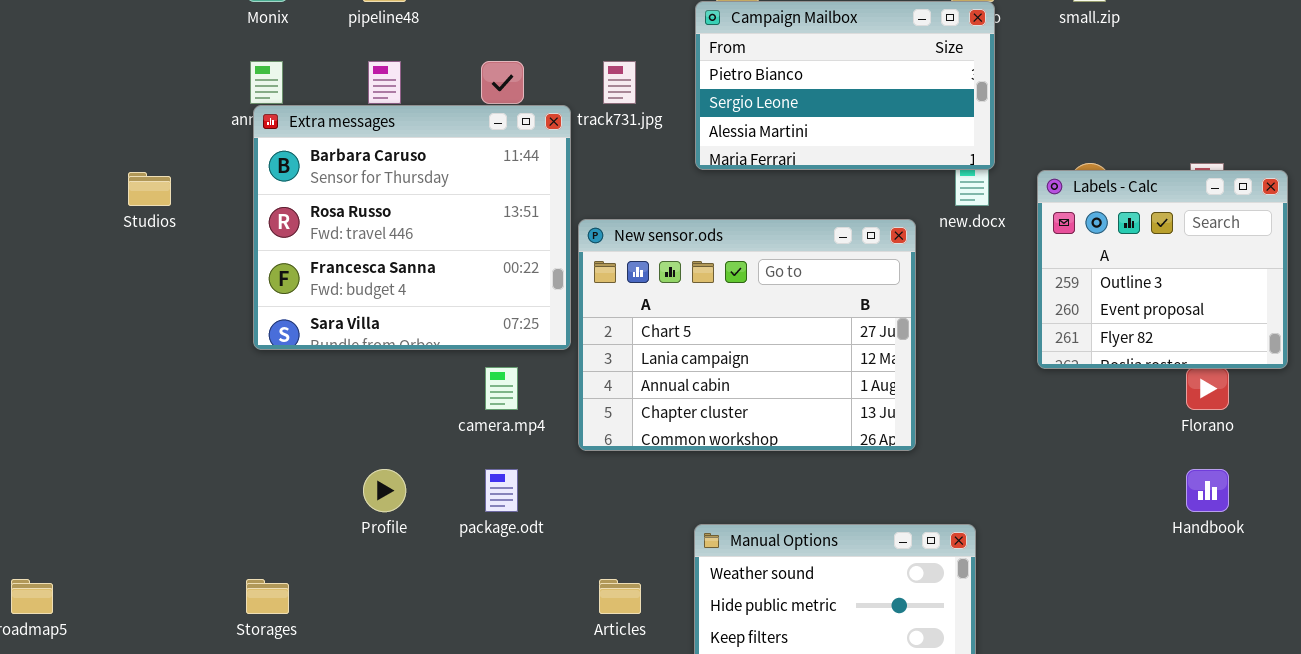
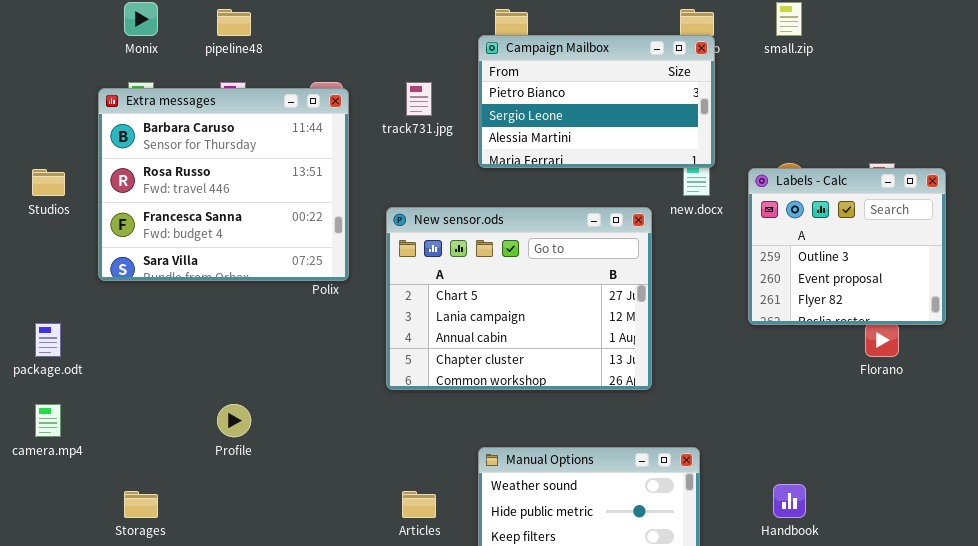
Extra messages: [253,105,571,350] -> [98,88,349,281], moved
camera.mp4: [485,367,518,410] -> [35,404,61,437], moved
package.odt: [485,469,518,512] -> [35,323,61,357], moved
Handbook: [1186,469,1229,512] -> [773,484,806,518], moved

